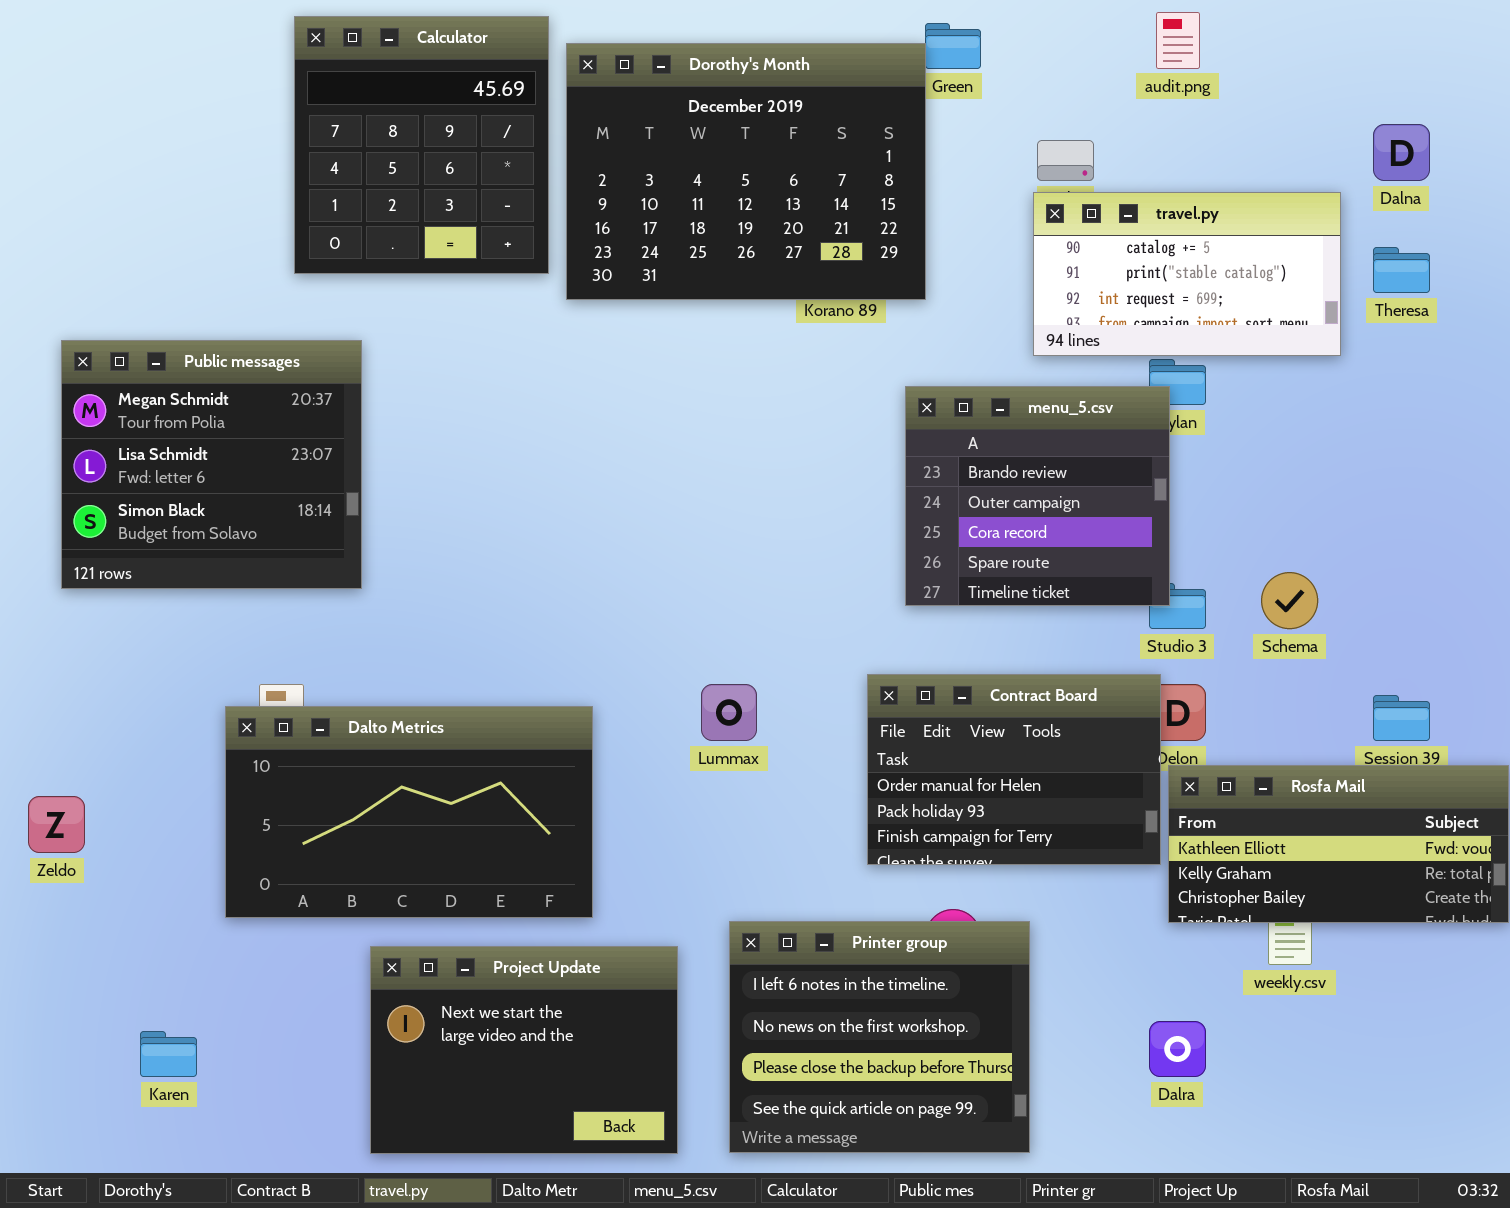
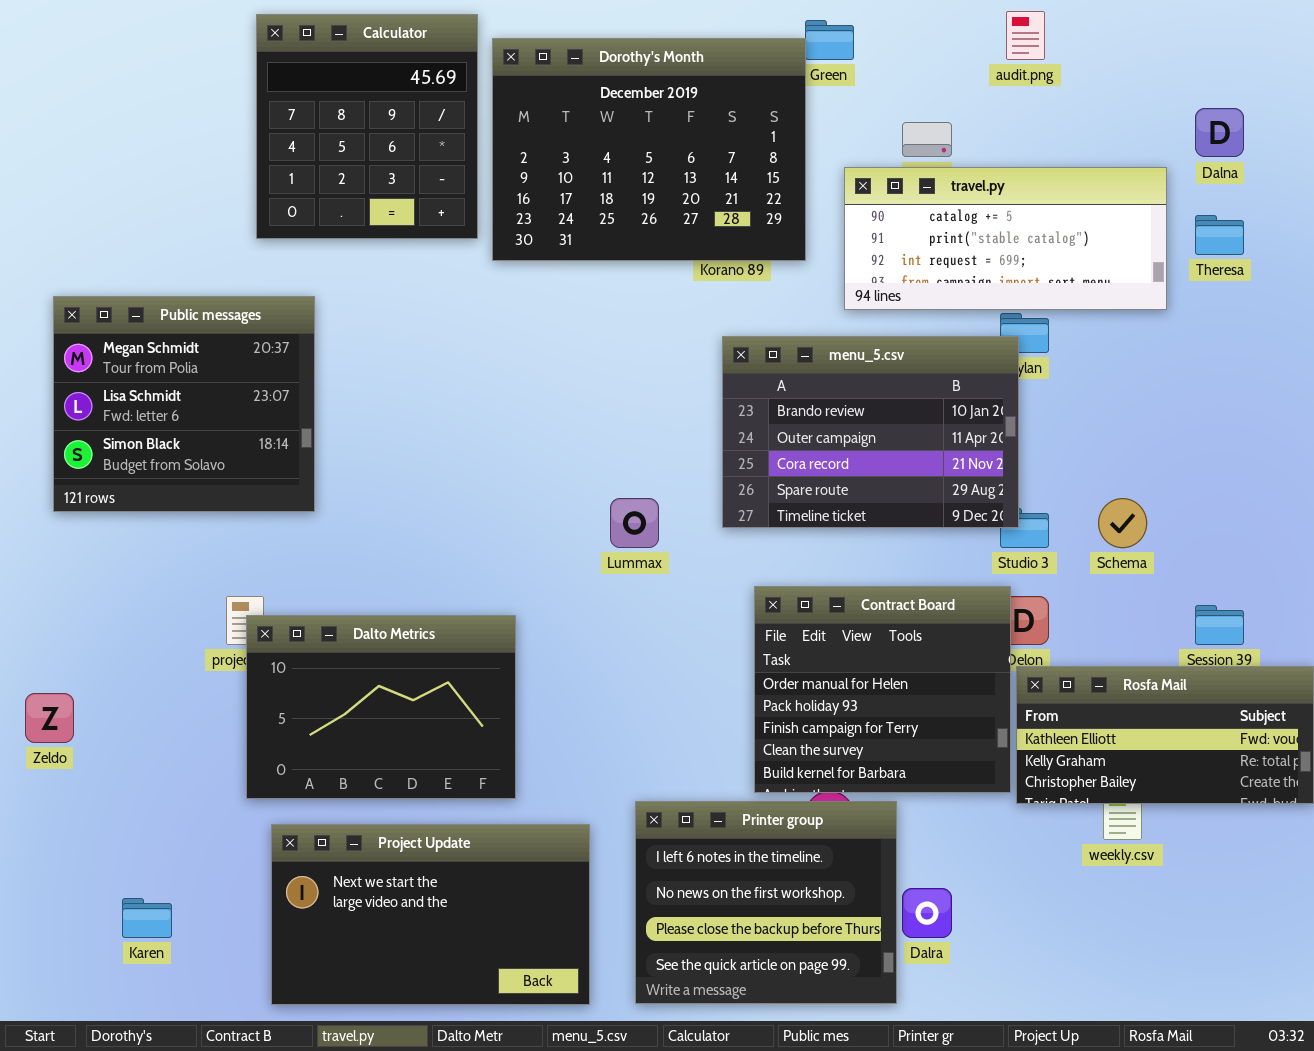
travel.py: [1033,192,1341,356] -> [844,167,1167,310], resized
menu_5.csv: [905,386,1170,606] -> [722,336,1019,528], resized
Contract Board: [867,674,1161,865] -> [754,586,1011,793], resized
Lummax: [701,684,757,741] -> [610,498,659,548], moved
Dalto Metrics: [225,706,593,918] -> [246,615,516,799], resized
Project Update: [370,946,678,1154] -> [271,824,590,1005], resized
Dalra: [1149,1021,1206,1077] -> [902,888,952,938], moved

